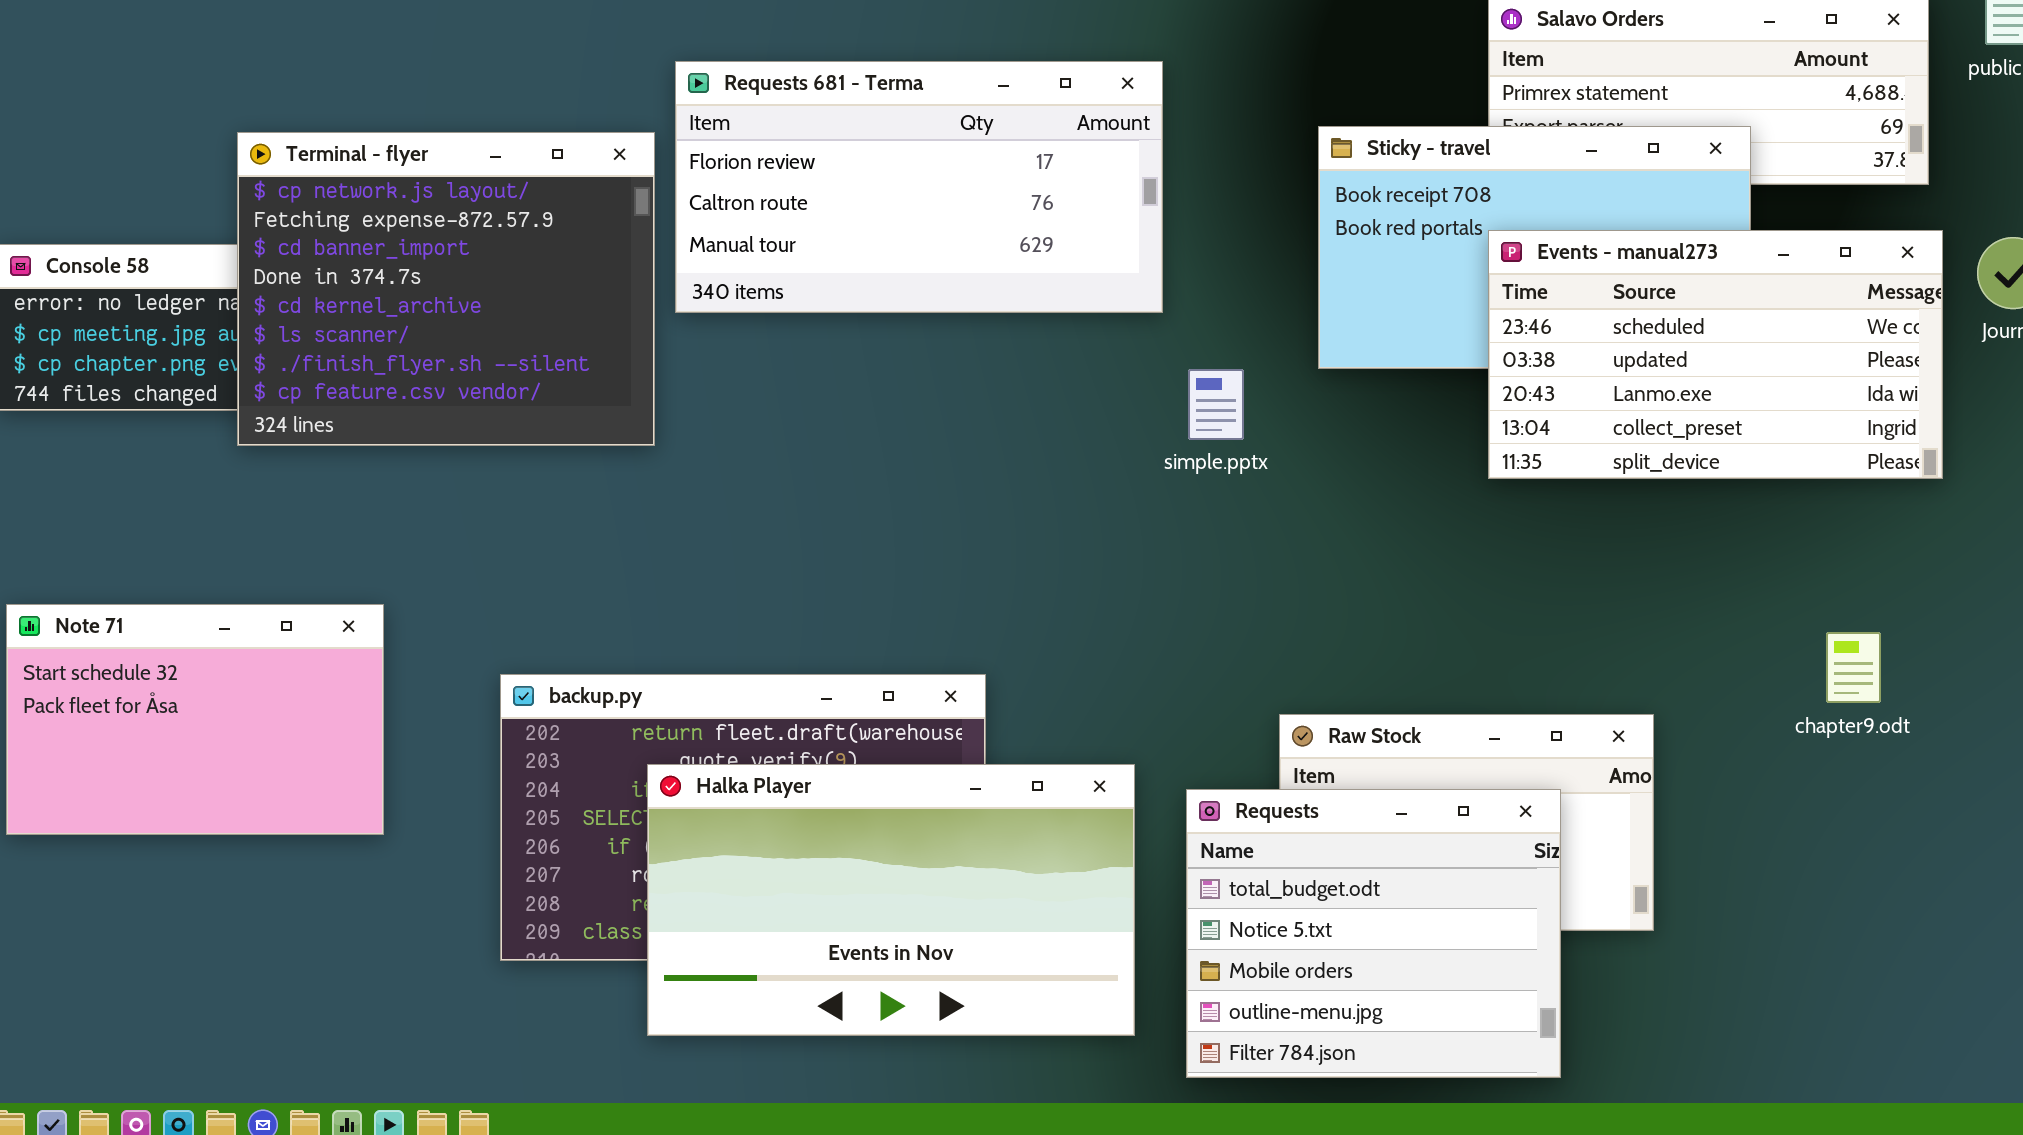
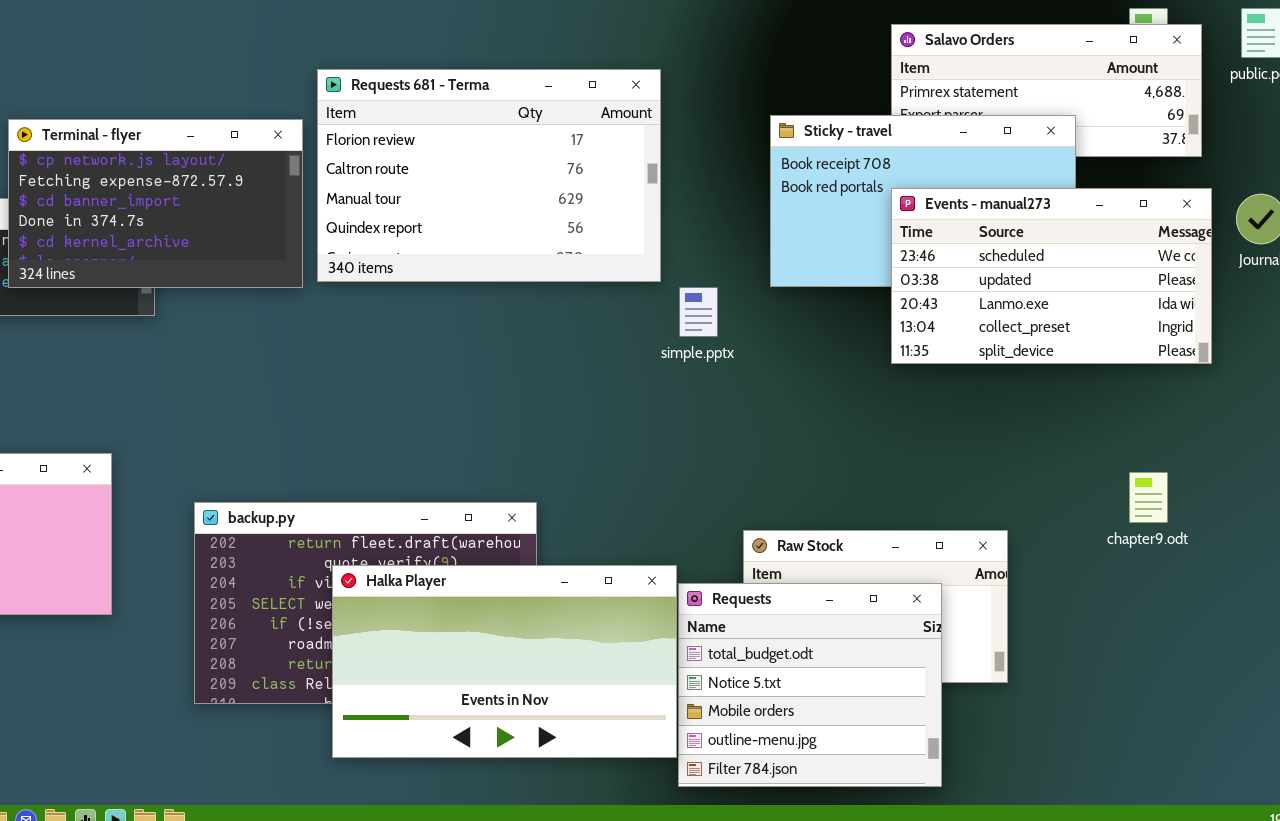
Requests 681 - Terma: [675,61,1163,313] -> [317,69,661,282], resized
Terminal - flyer: [237,132,655,446] -> [8,119,303,288], resized
Halka Player: [647,764,1135,1036] -> [332,565,677,758], moved

